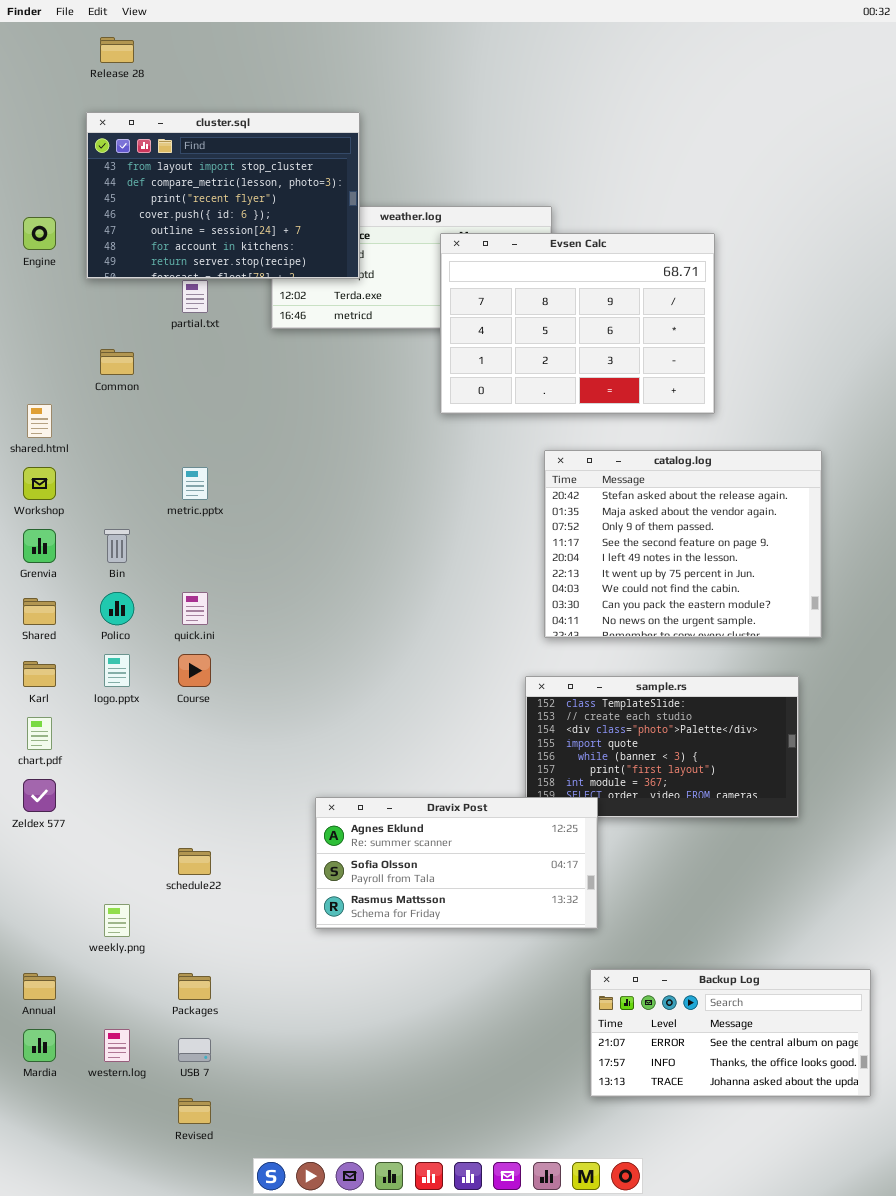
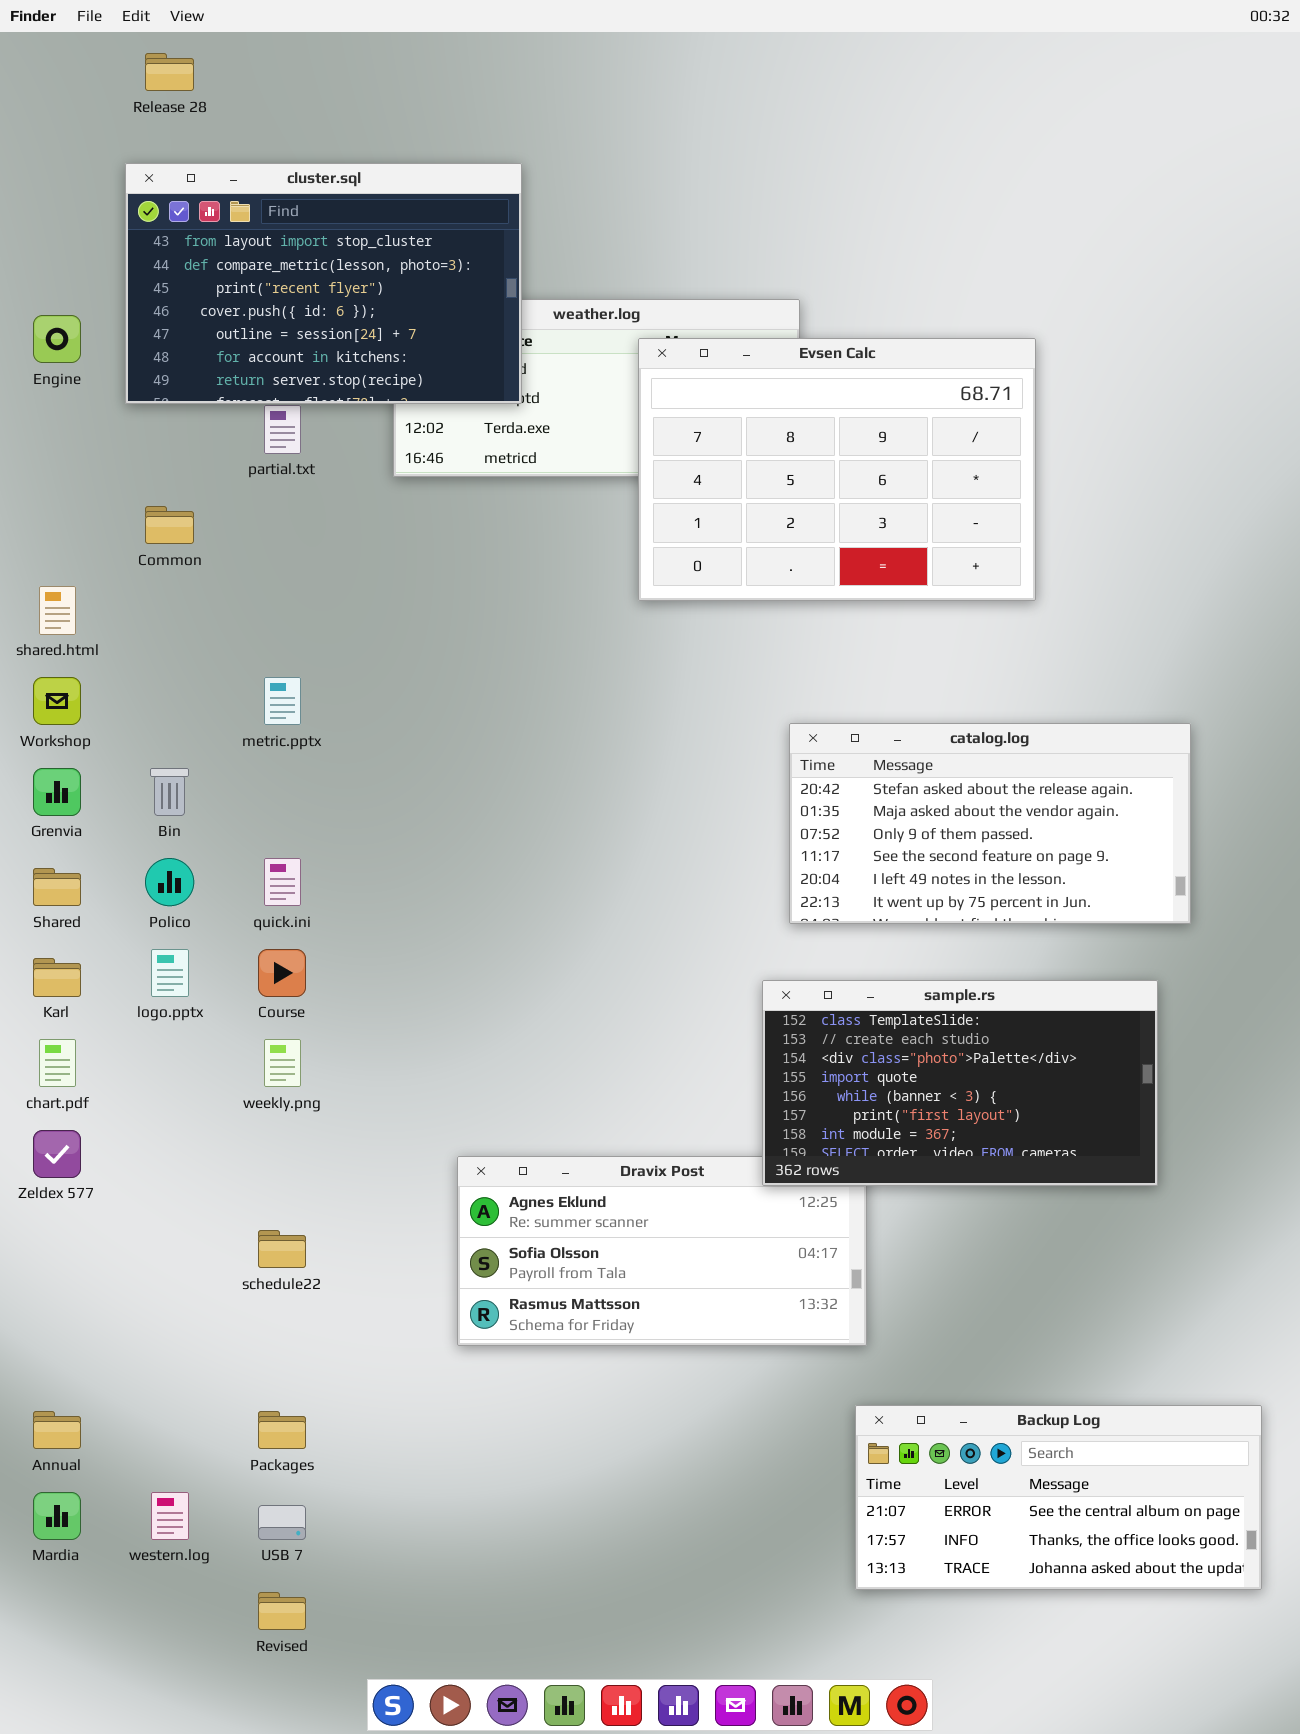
catalog.log: [544,450,822,638] -> [789,723,1191,924], resized
sample.rs: [525,676,799,818] -> [762,980,1158,1186], raised
weekly.png: [104,904,130,937] -> [264,1039,301,1087], moved

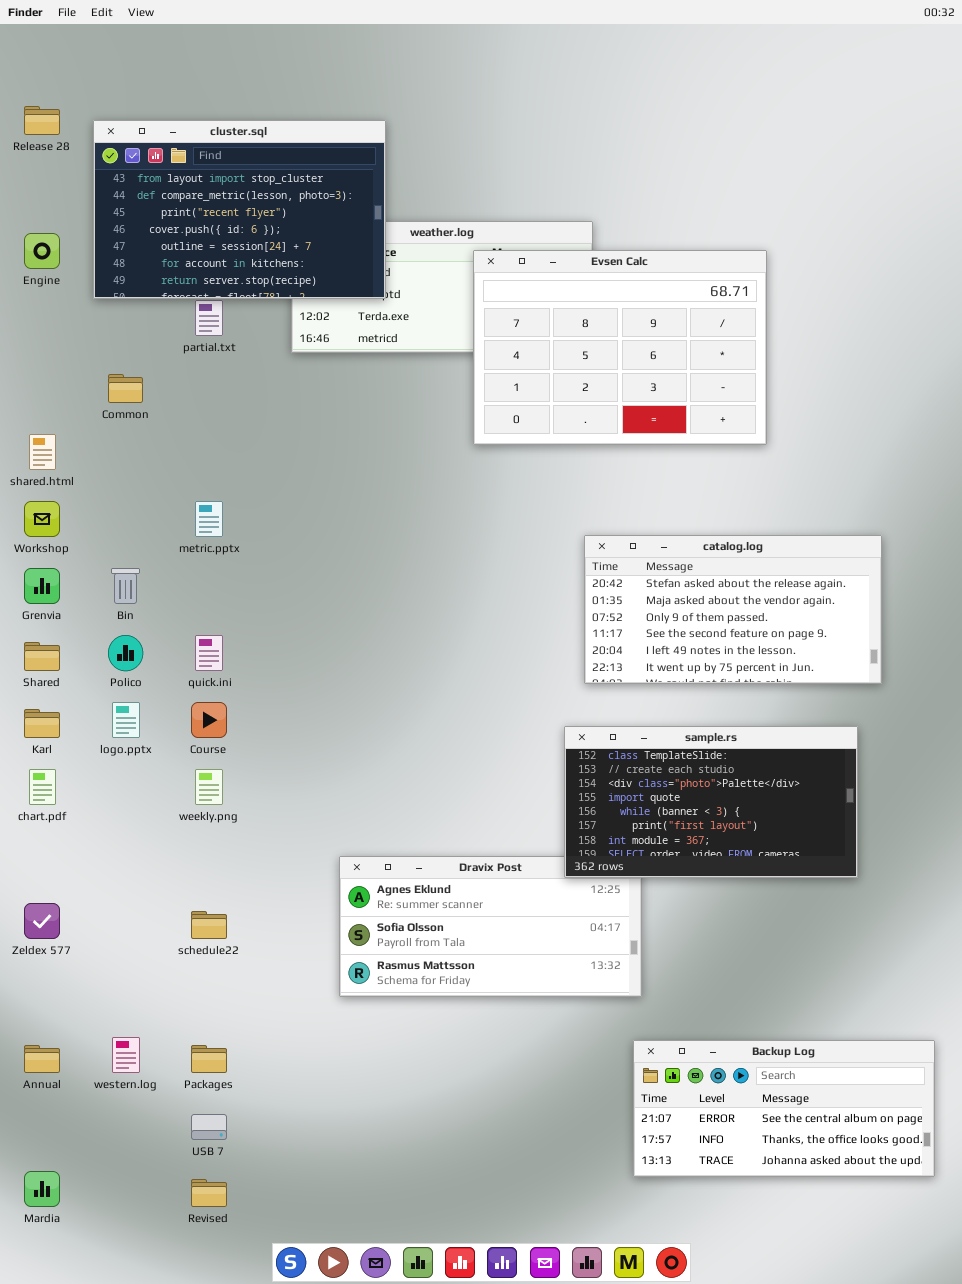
Release 28: [145,53,194,91] -> [24,106,60,135], moved
Zeldex 577: [33,1130,81,1178] -> [24,903,60,939], moved
Mardia: [33,1492,81,1540] -> [24,1171,60,1207], moved
western.log: [151,1492,189,1540] -> [112,1037,140,1073], moved

